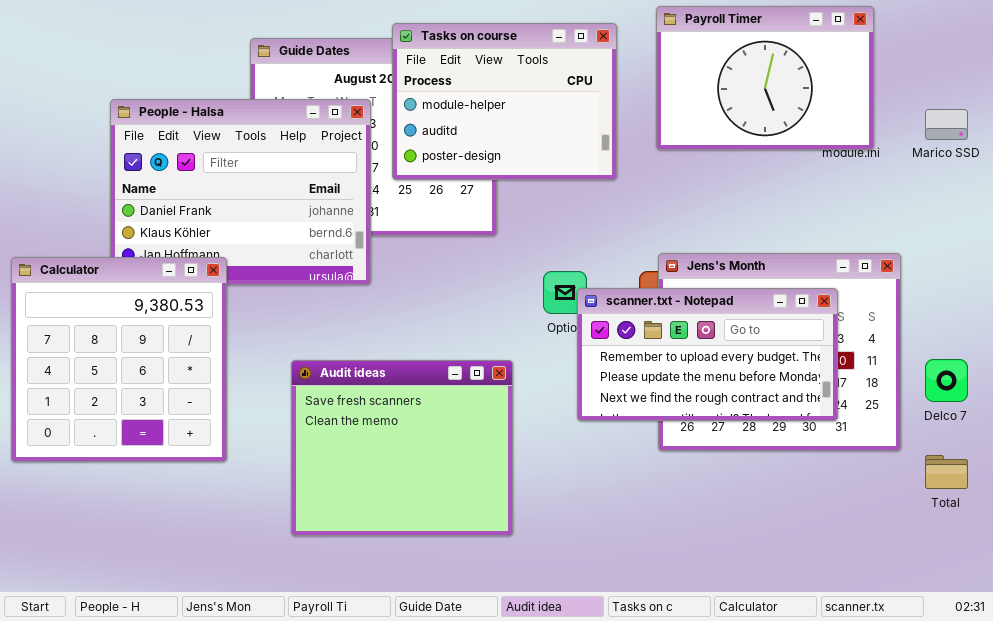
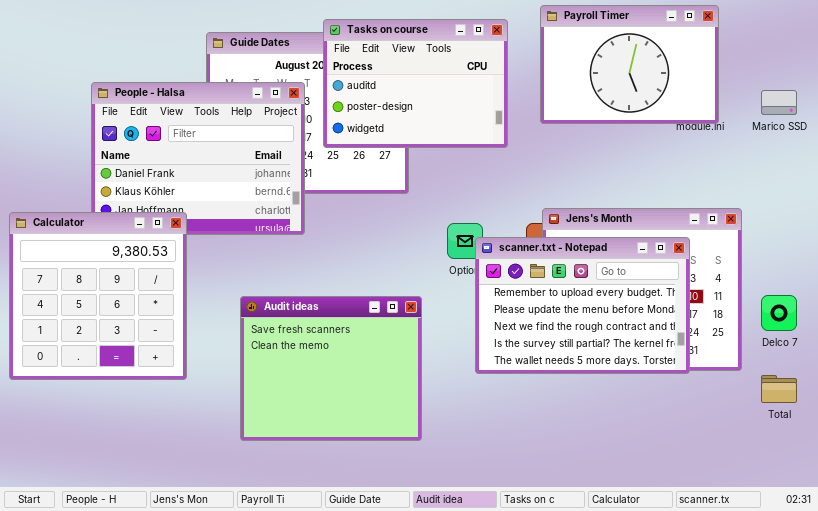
Tasks on course: [392,23,617,180] -> [323,19,508,148], scrolled down 1 row
scanner.txt - Notepad: [577,288,838,421] -> [475,237,690,374], resized

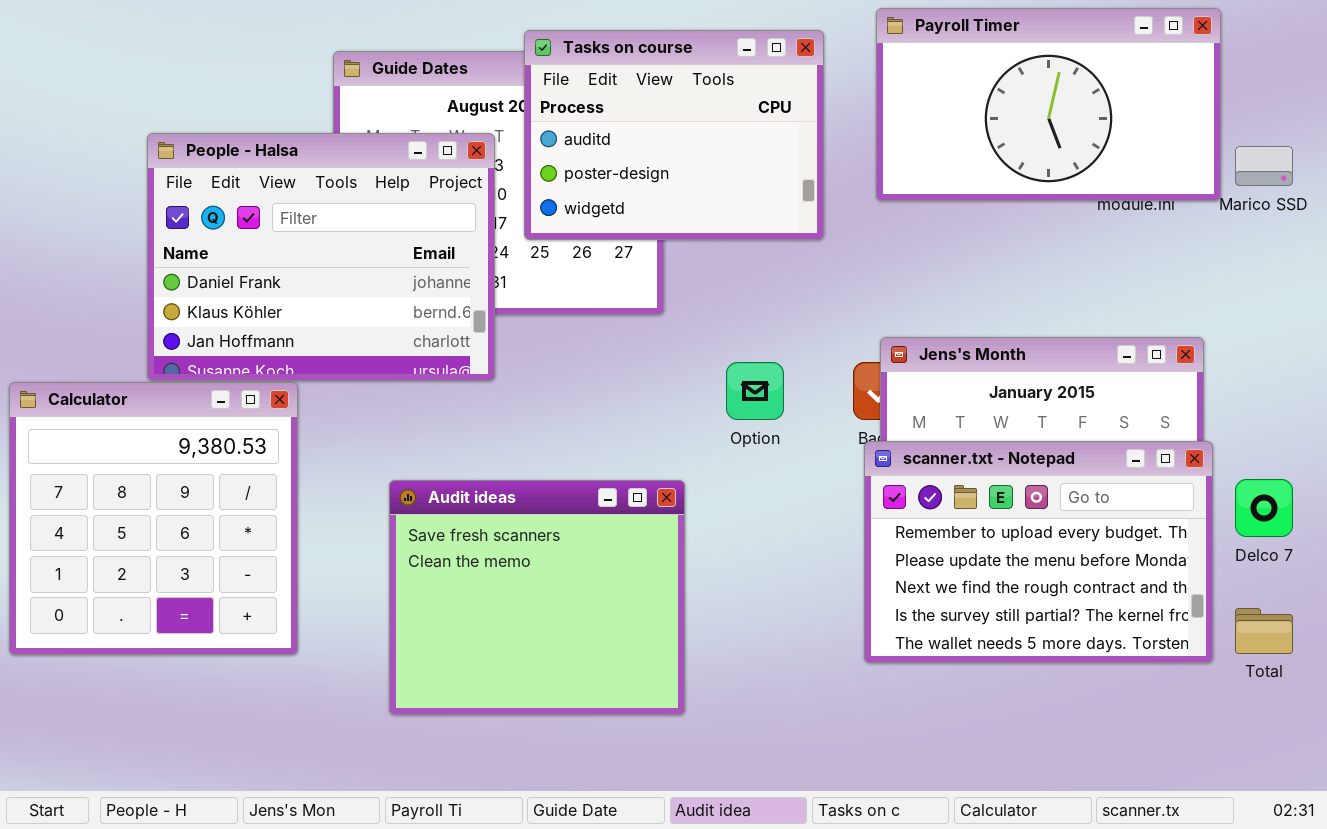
Payroll Timer: [540,5,719,124] -> [876,8,1221,201], resized
Calculator: [9,212,187,380] -> [9,382,298,655], moved
scanner.txt - Notepad: [475,237,690,374] -> [864,441,1213,663], moved

